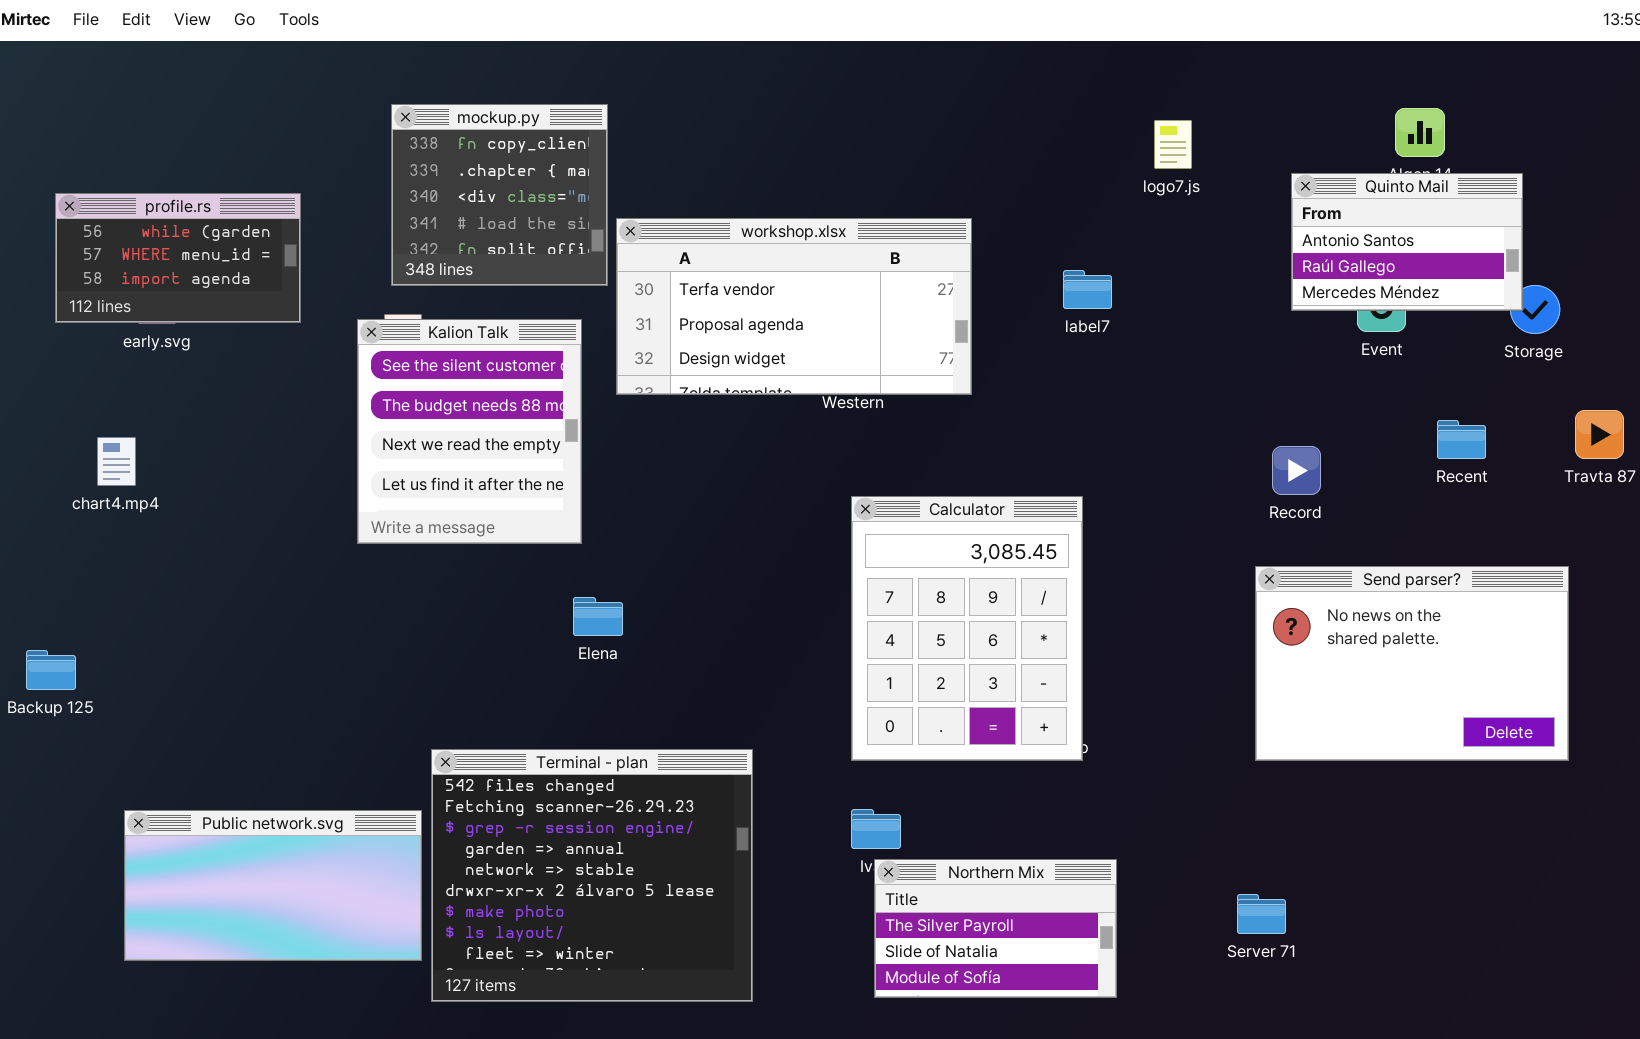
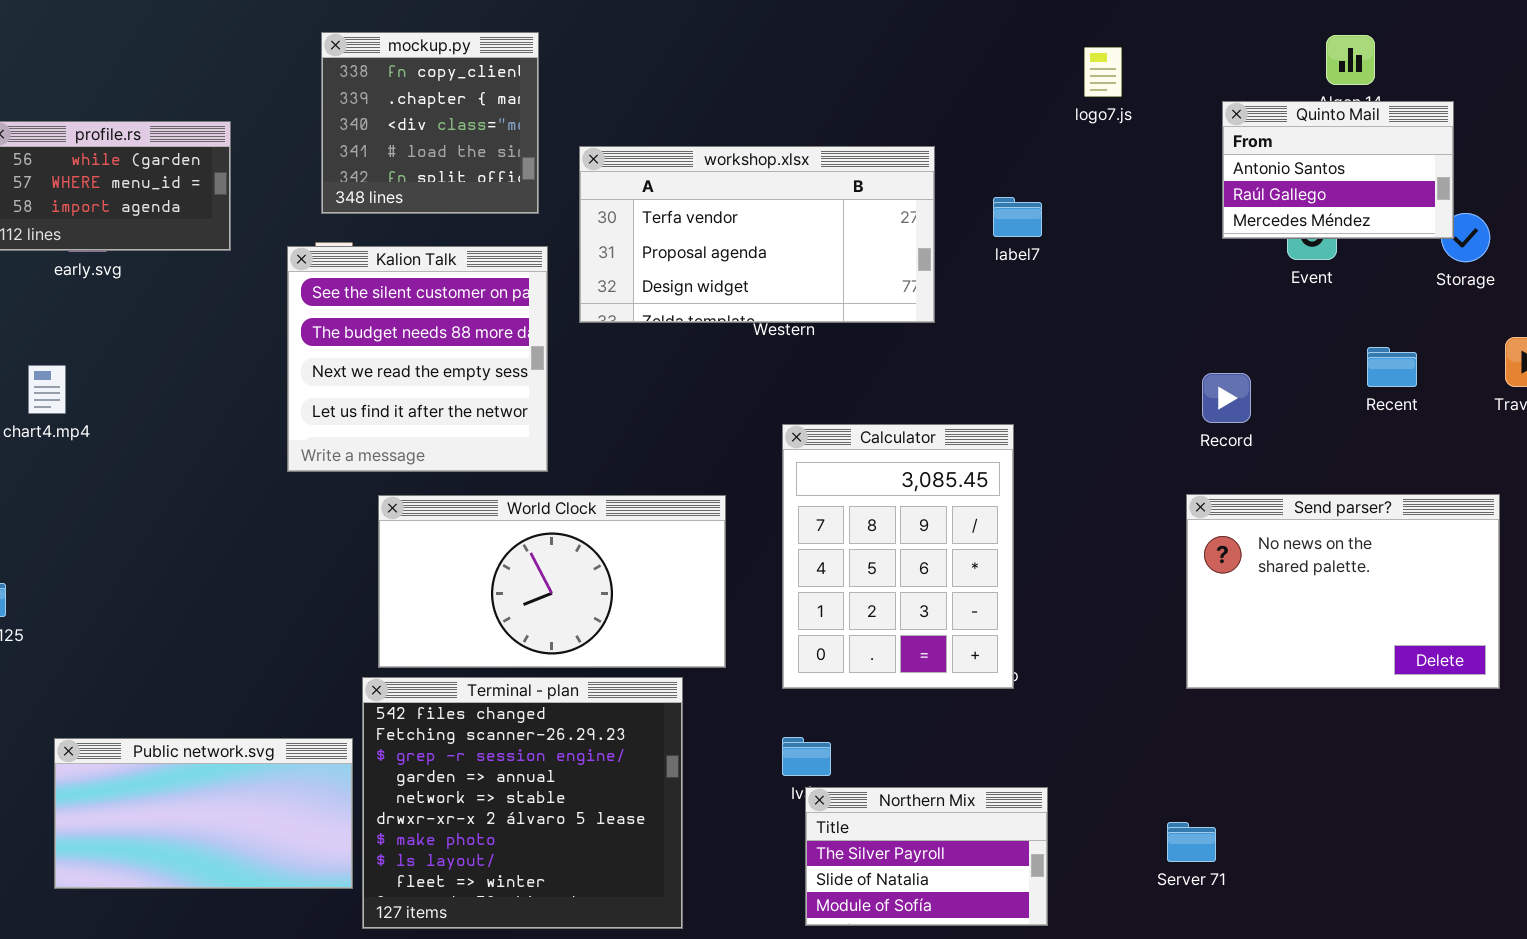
workshop.xlsx: [616,218,972,395] -> [579,146,935,323], moved
Kalion Talk: [357,319,582,544] -> [287,246,548,472], resized
World Clock: none -> [378,495,726,668], opened

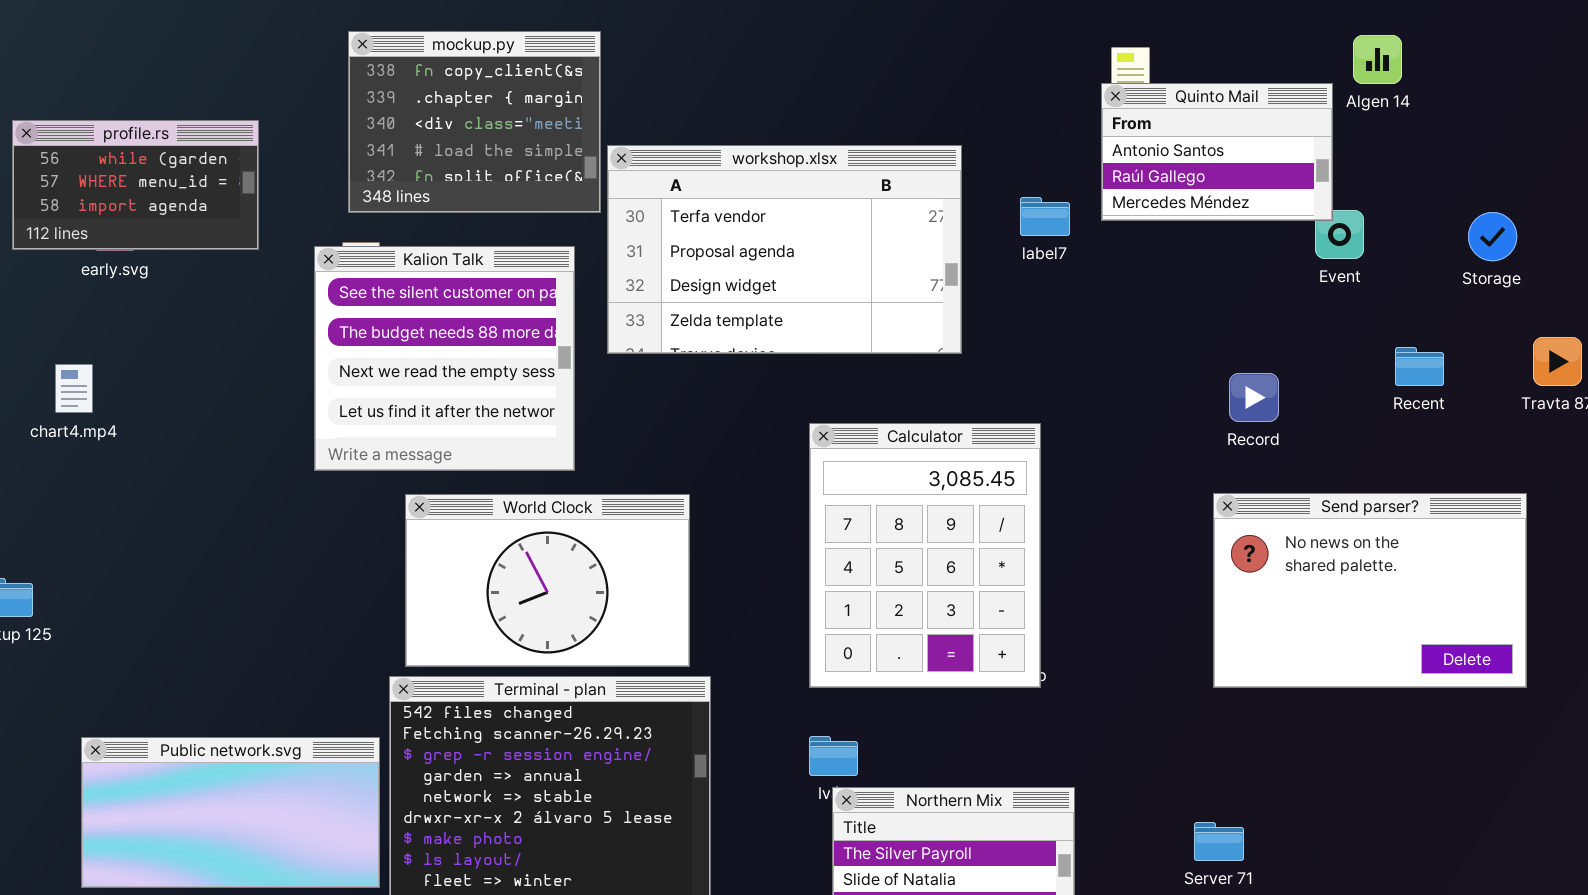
mockup.py: [321,32,539,214] -> [348,31,601,213], resized
Quinto Mail: [1222,101,1454,239] -> [1101,83,1333,221], moved
workshop.xlsx: [579,146,935,323] -> [607,145,962,354], resized
World Clock: [378,495,726,668] -> [405,494,690,667], resized

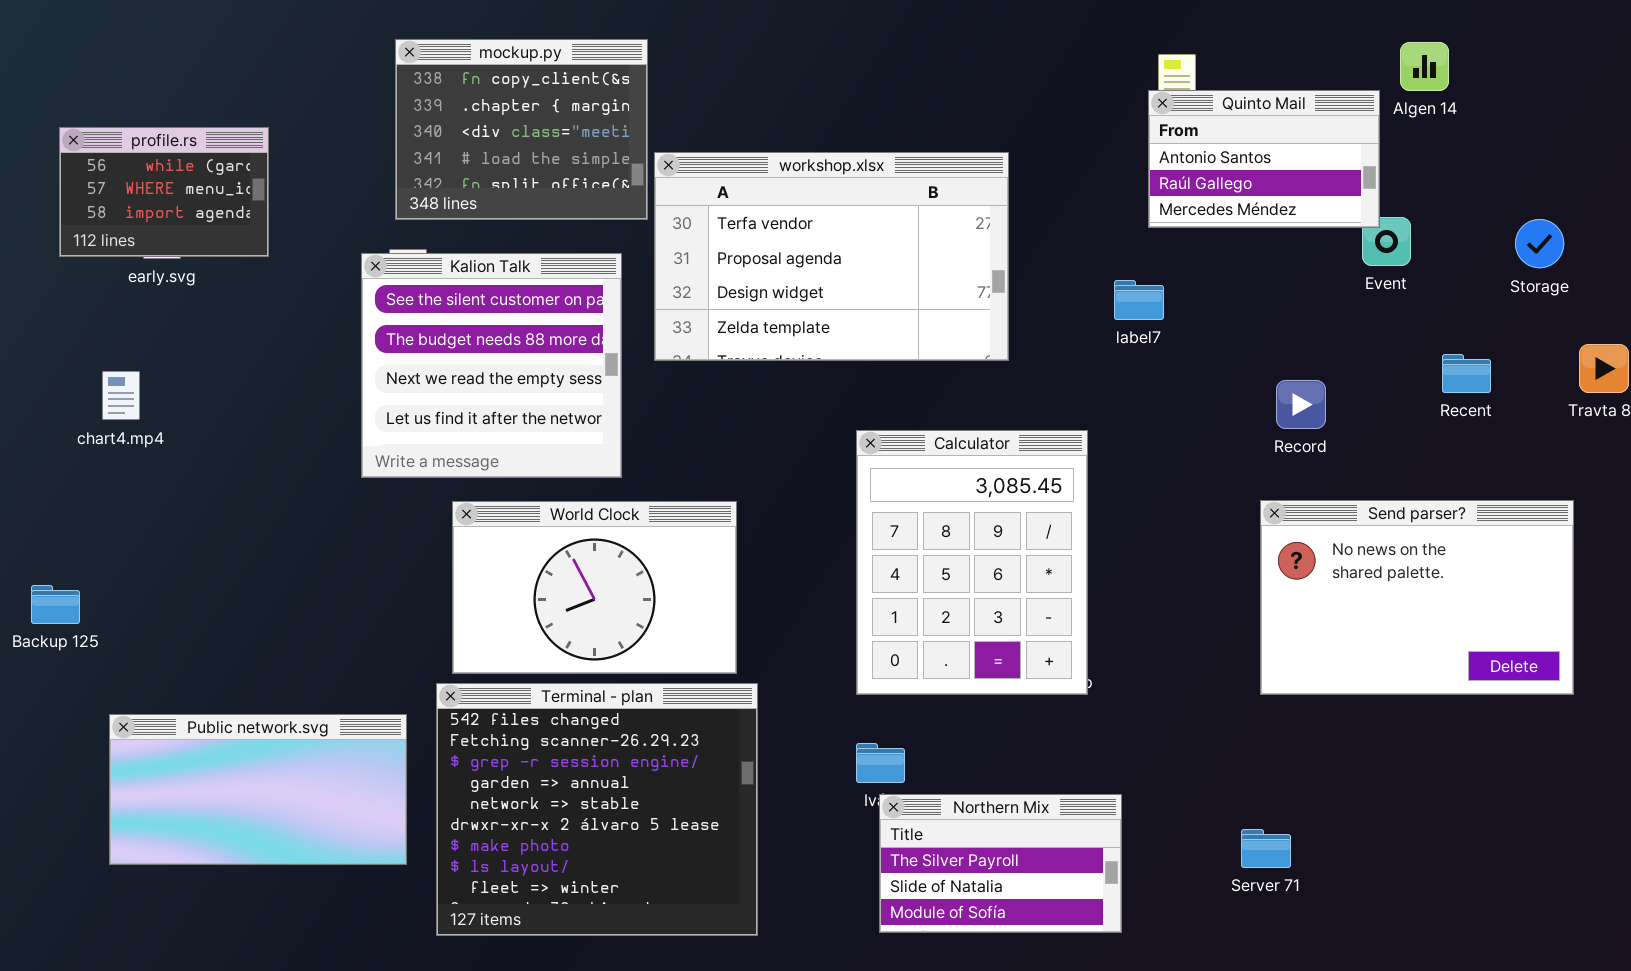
profile.rs: [12,120,259,250] -> [59,127,269,257], resized
label7: [1020,197,1070,236] -> [1114,280,1164,320], moved
Public network.svg: [81,737,380,888] -> [109,714,407,865], moved

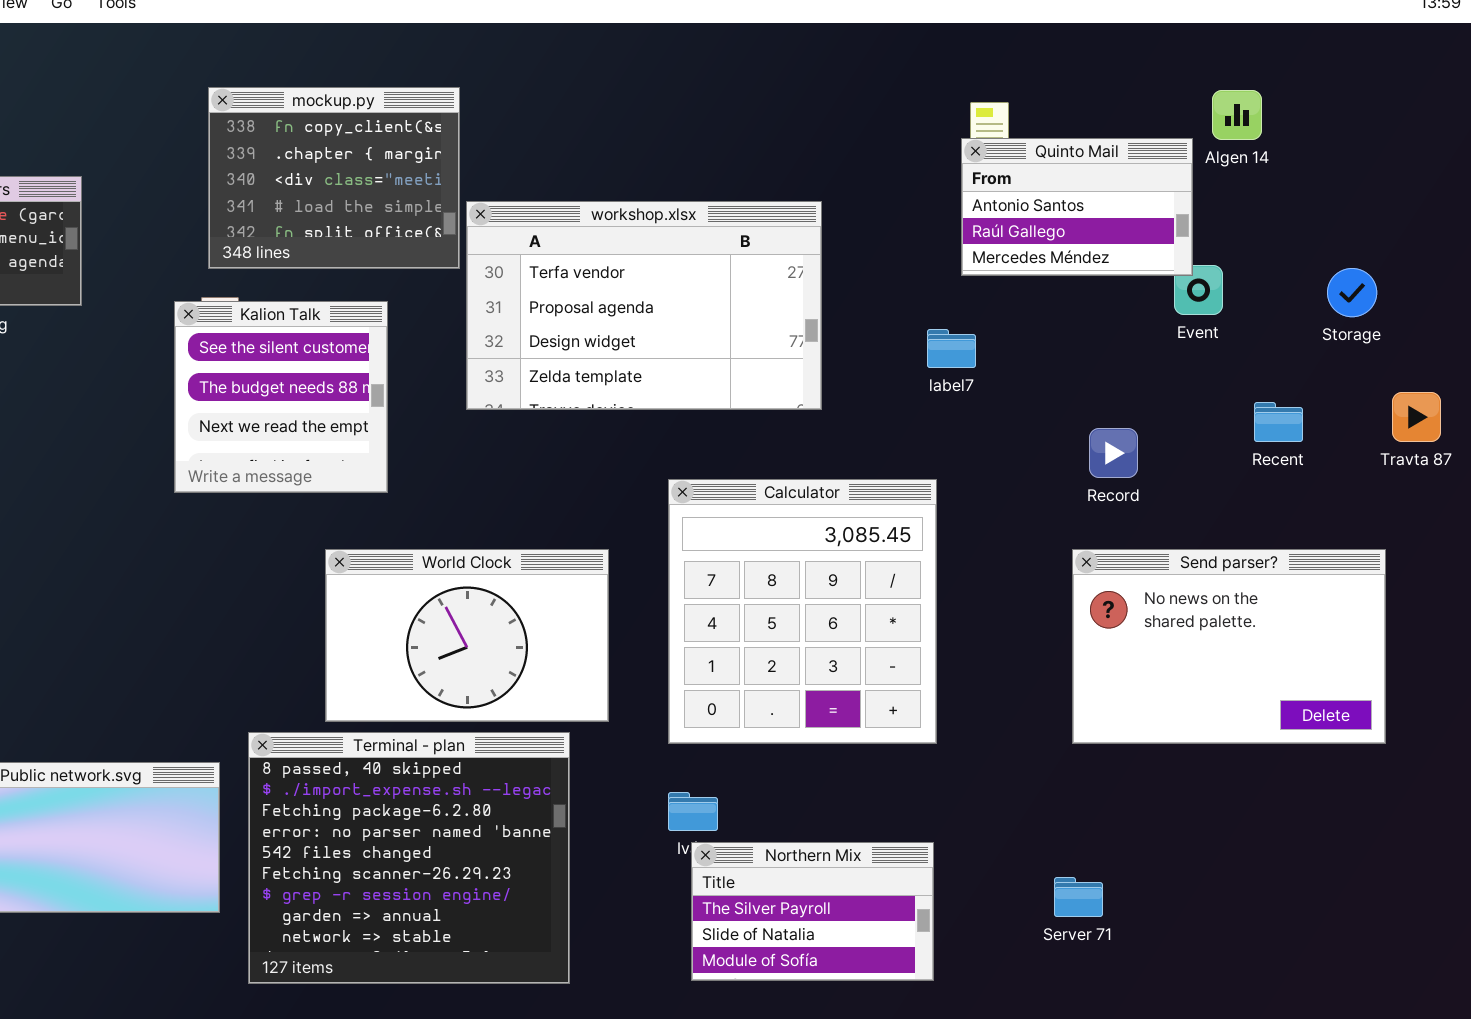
Kalion Talk: [361,253,622,478] -> [174,301,388,493], resized
Calculator: [856,430,1088,695] -> [668,479,937,744], resized
World Clock: [452,501,737,674] -> [325,549,609,722], moved
Terminal - plan: [436,683,758,936] -> [248,732,570,984], scrolled up 4 rows

